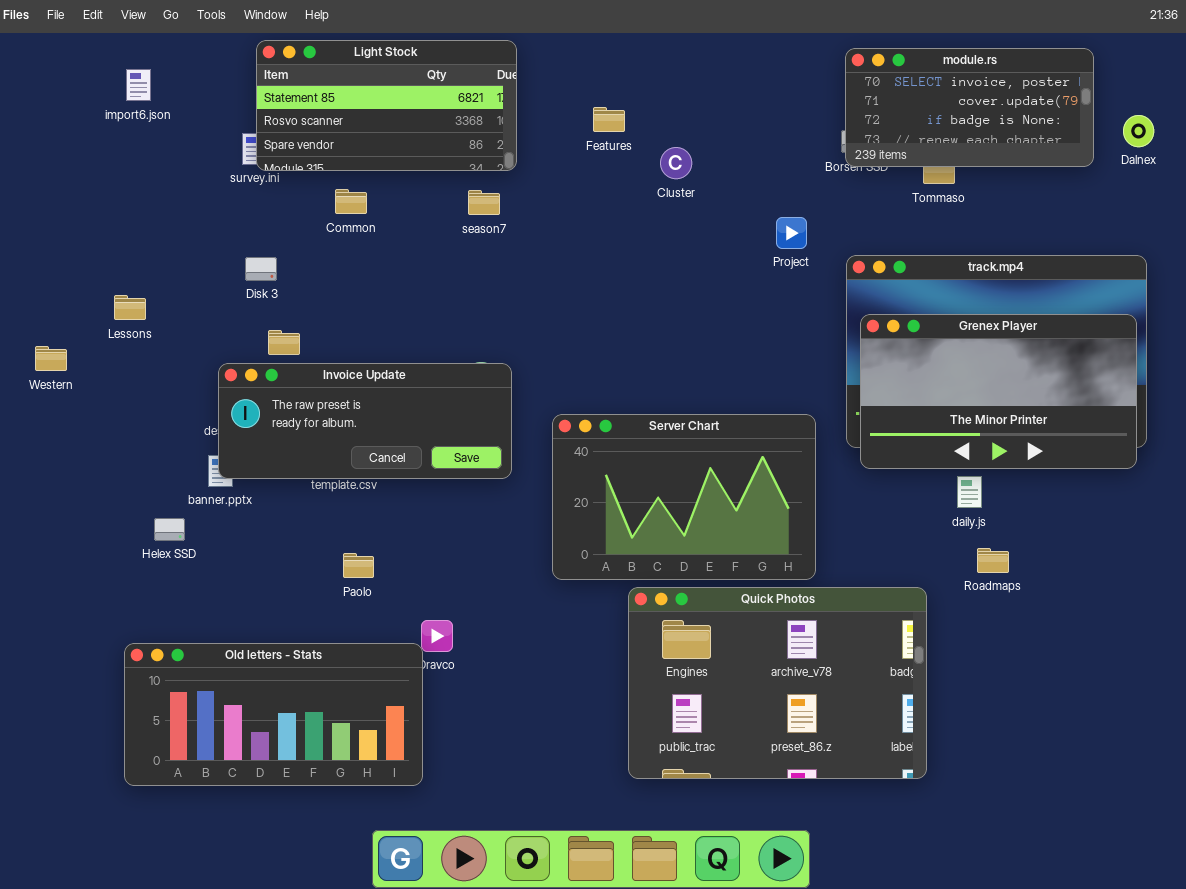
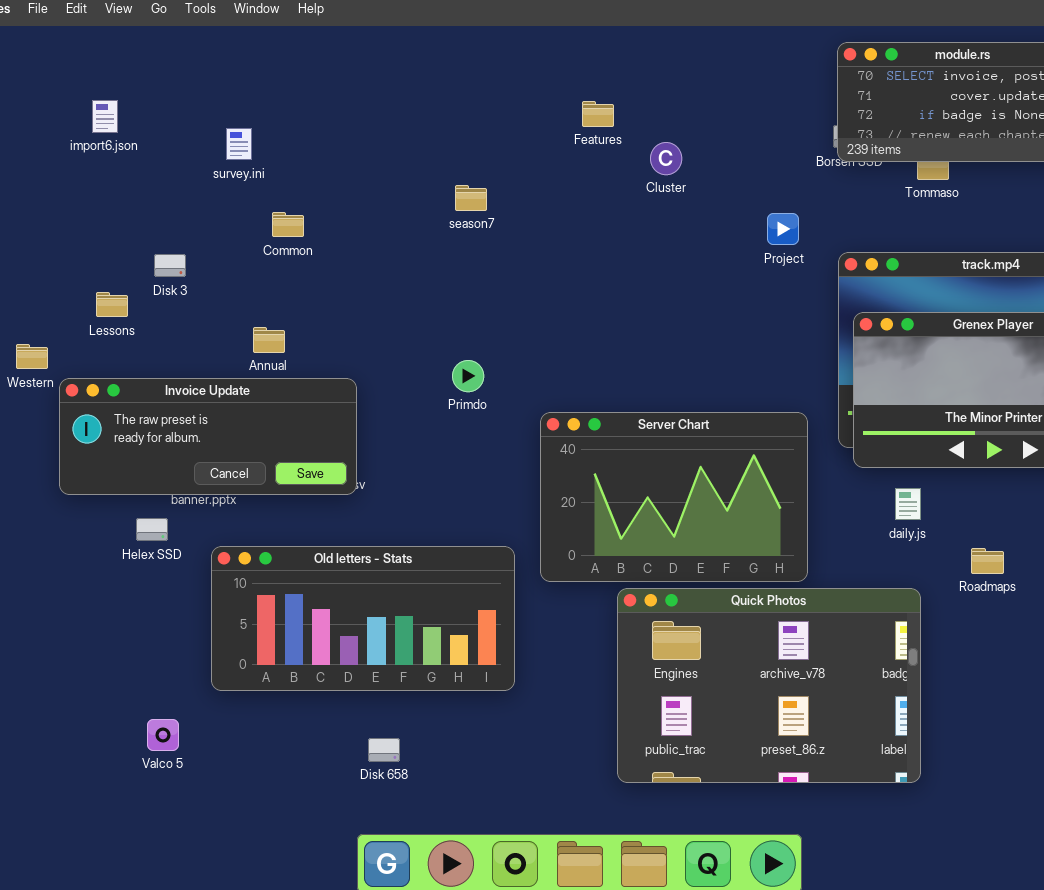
Light Stock: [256,40,517,171] -> none, closed
import6.json: [126,69,151,101] -> [92,100,118,133], moved
Common: [335,189,367,214] -> [272,212,304,237], moved
Disk 3: [245,257,277,281] -> [154,254,186,277], moved
Invoice Update: [218,363,512,479] -> [59,378,357,495], moved
daily.js: [957,476,982,508] -> [895,488,921,520], moved
Old letters - Stats: [124,643,423,786] -> [211,546,515,691], moved

